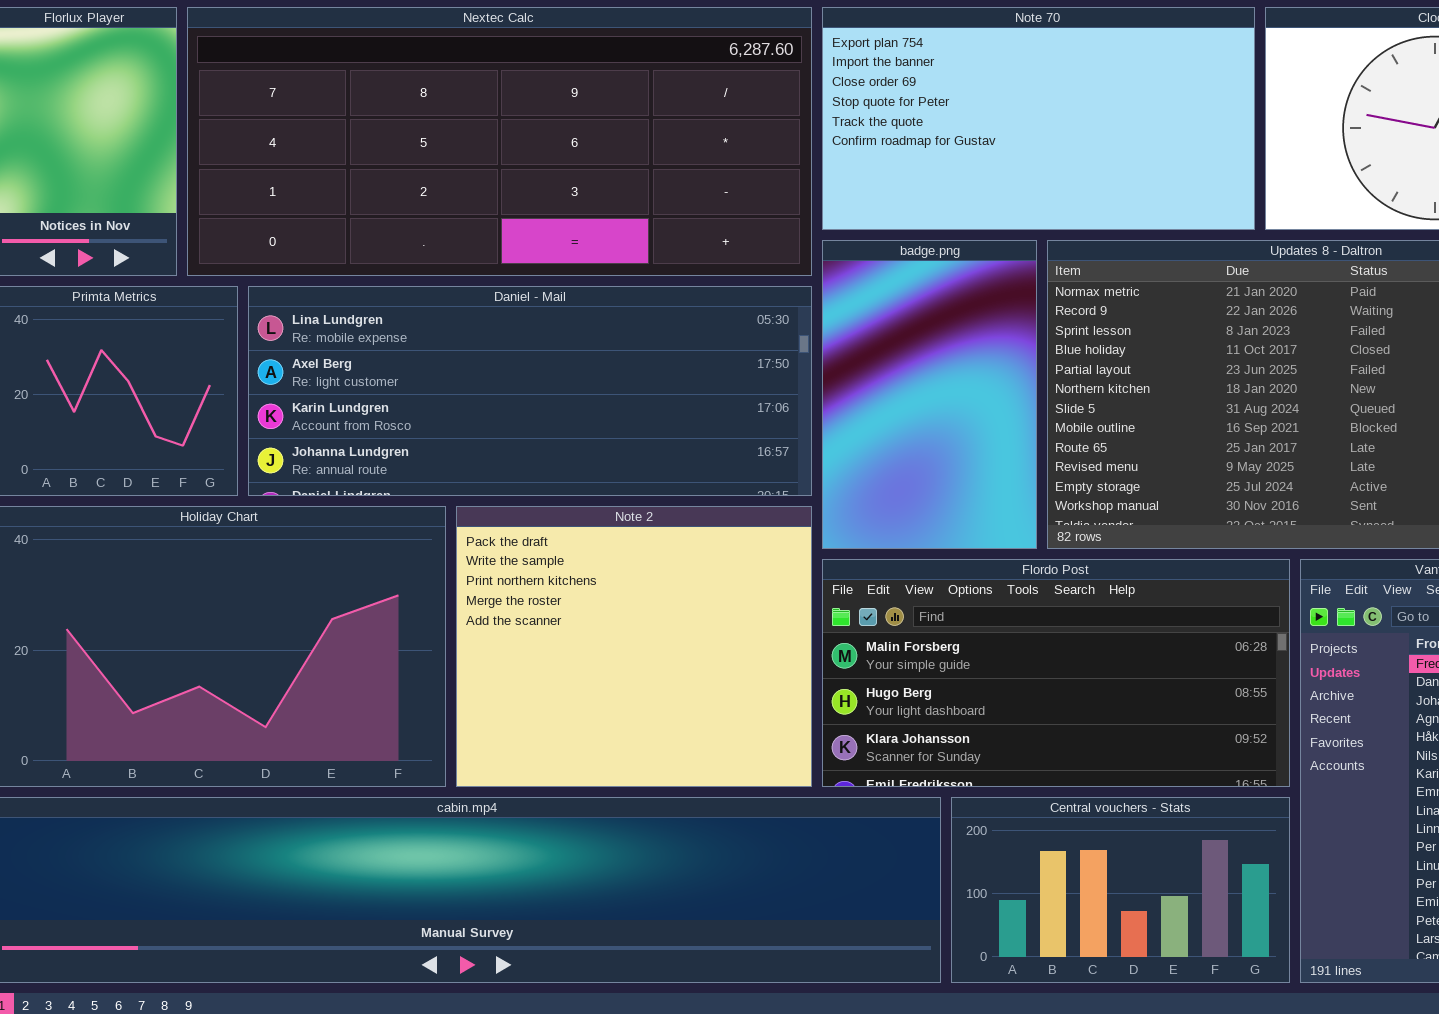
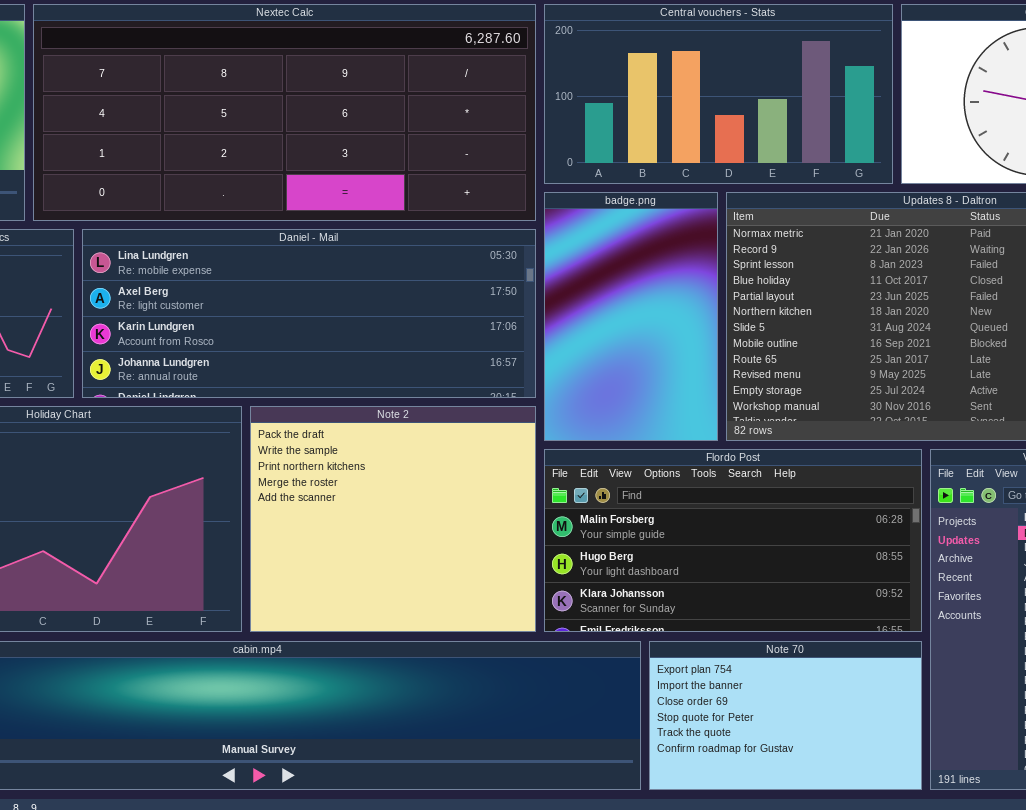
Note 70: [822,7,1255,230] -> [649,641,922,790], moved, resized
Central vouchers - Stats: [951,797,1290,983] -> [544,4,893,184], moved, resized

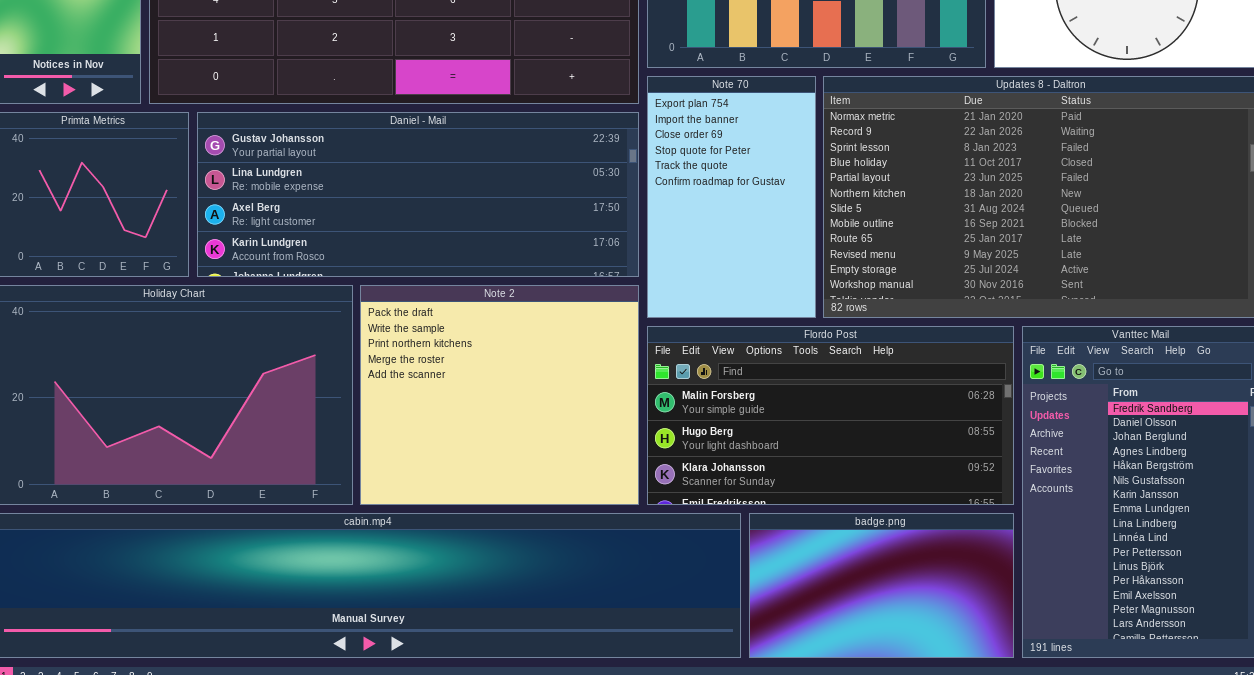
badge.png: [544,192,718,441] -> [749,513,1014,658], moved, resized
Daniel - Mail: [82,229,536,398] -> [197,112,639,277], scrolled up 1 row
Note 70: [649,641,922,790] -> [647,76,816,318], moved, resized

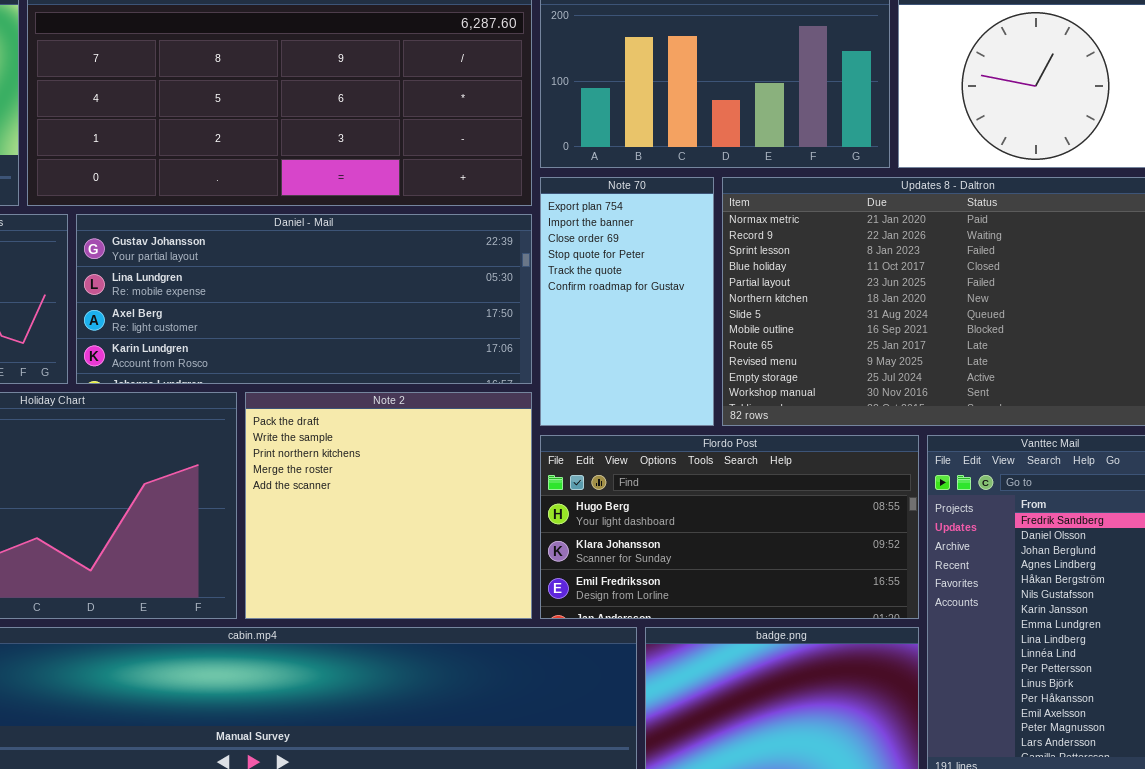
Flordo Post: [647,326,1014,505] -> [540,435,919,619], scrolled down 1 row

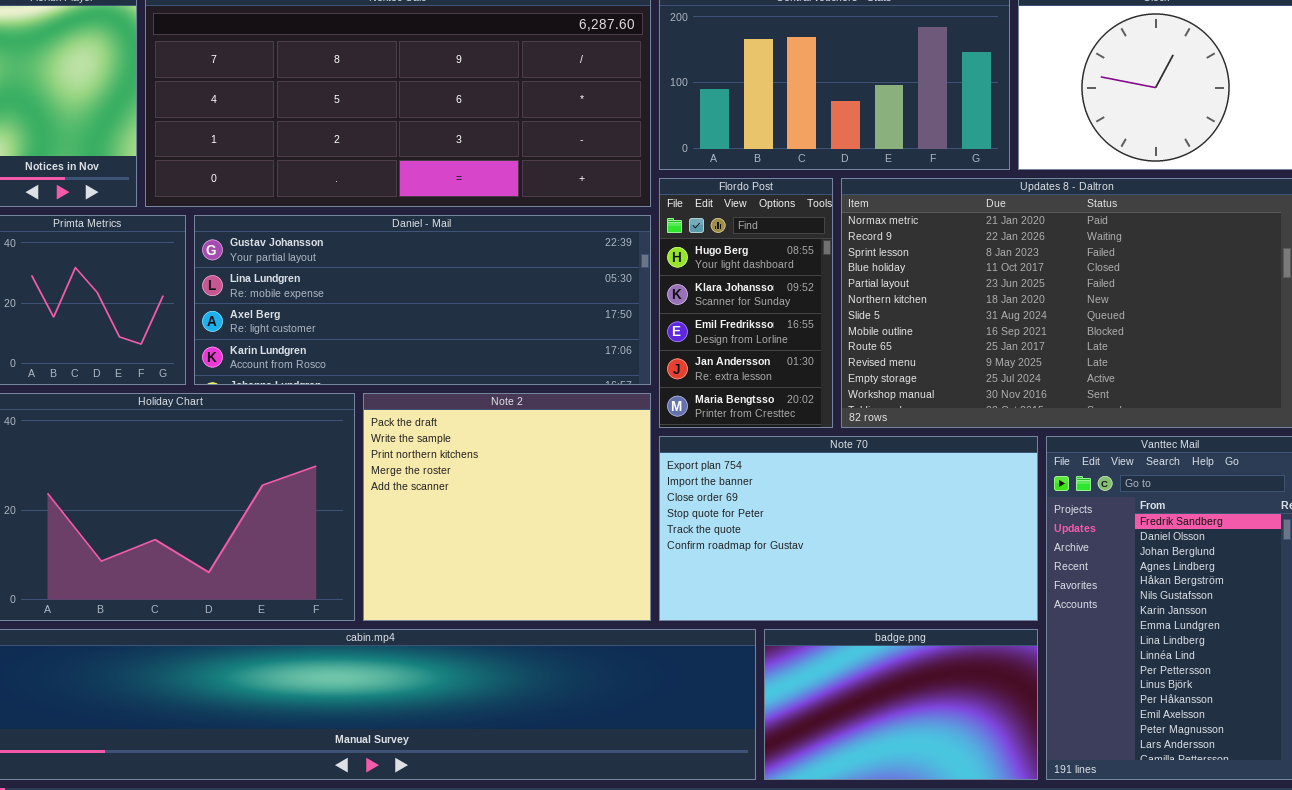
Note 70: [540,177,714,426] -> [659,436,1038,621], moved, resized
Flordo Post: [540,435,919,619] -> [659,178,833,428], moved, resized

